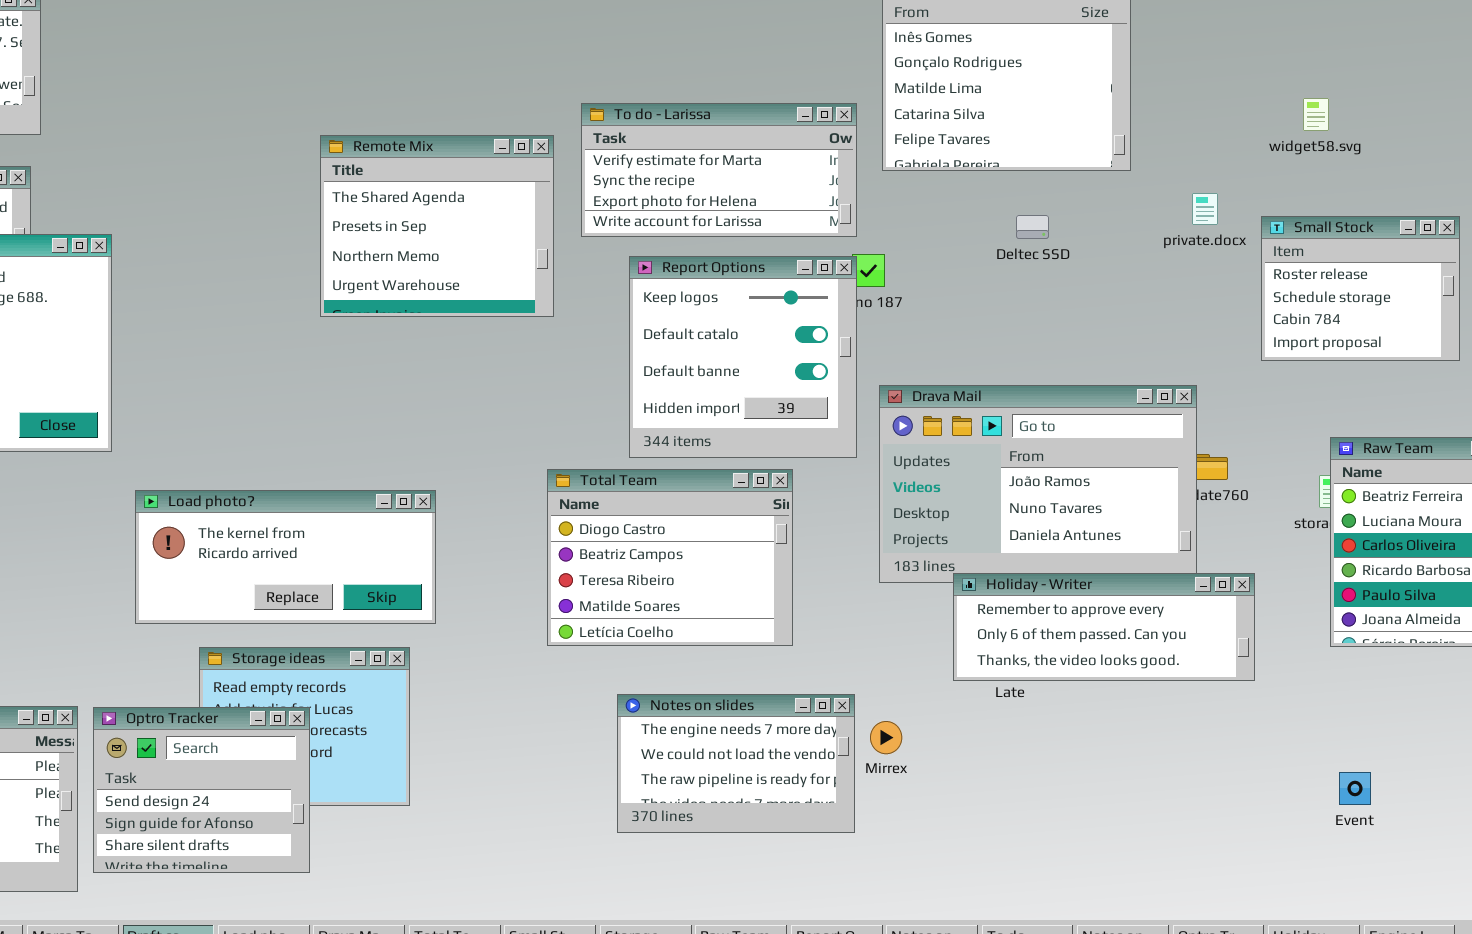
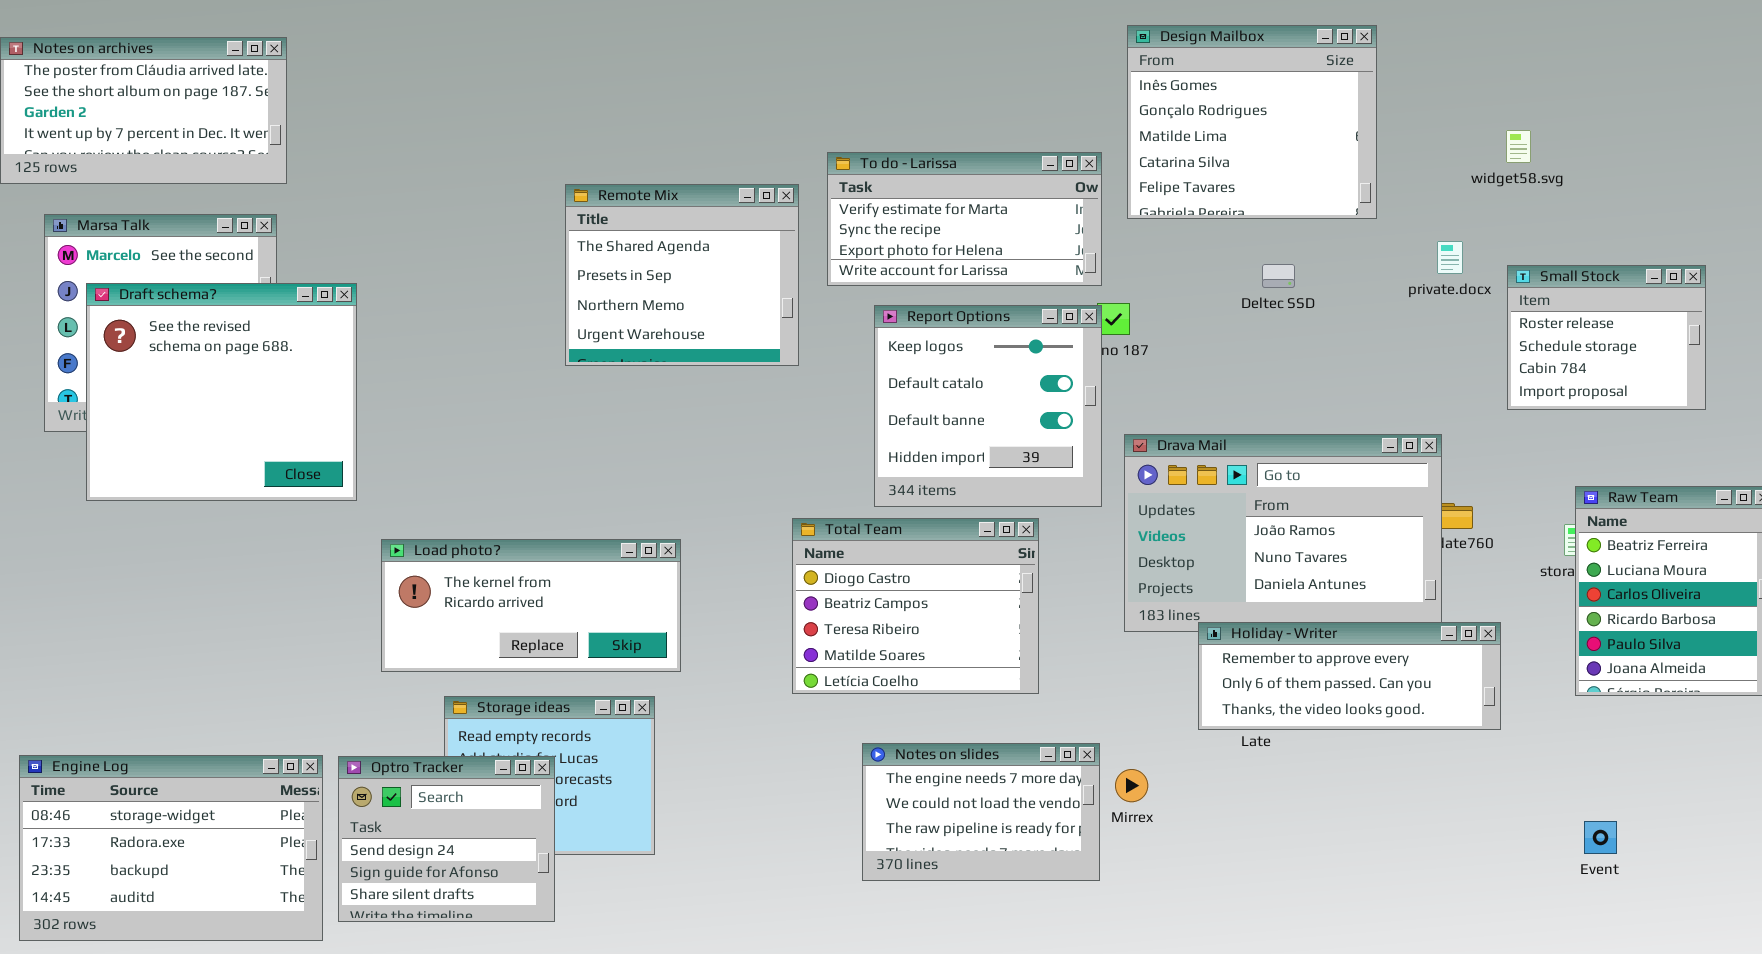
widget58.svg: [1303,98,1329,131] -> [1506,130,1531,163], moved

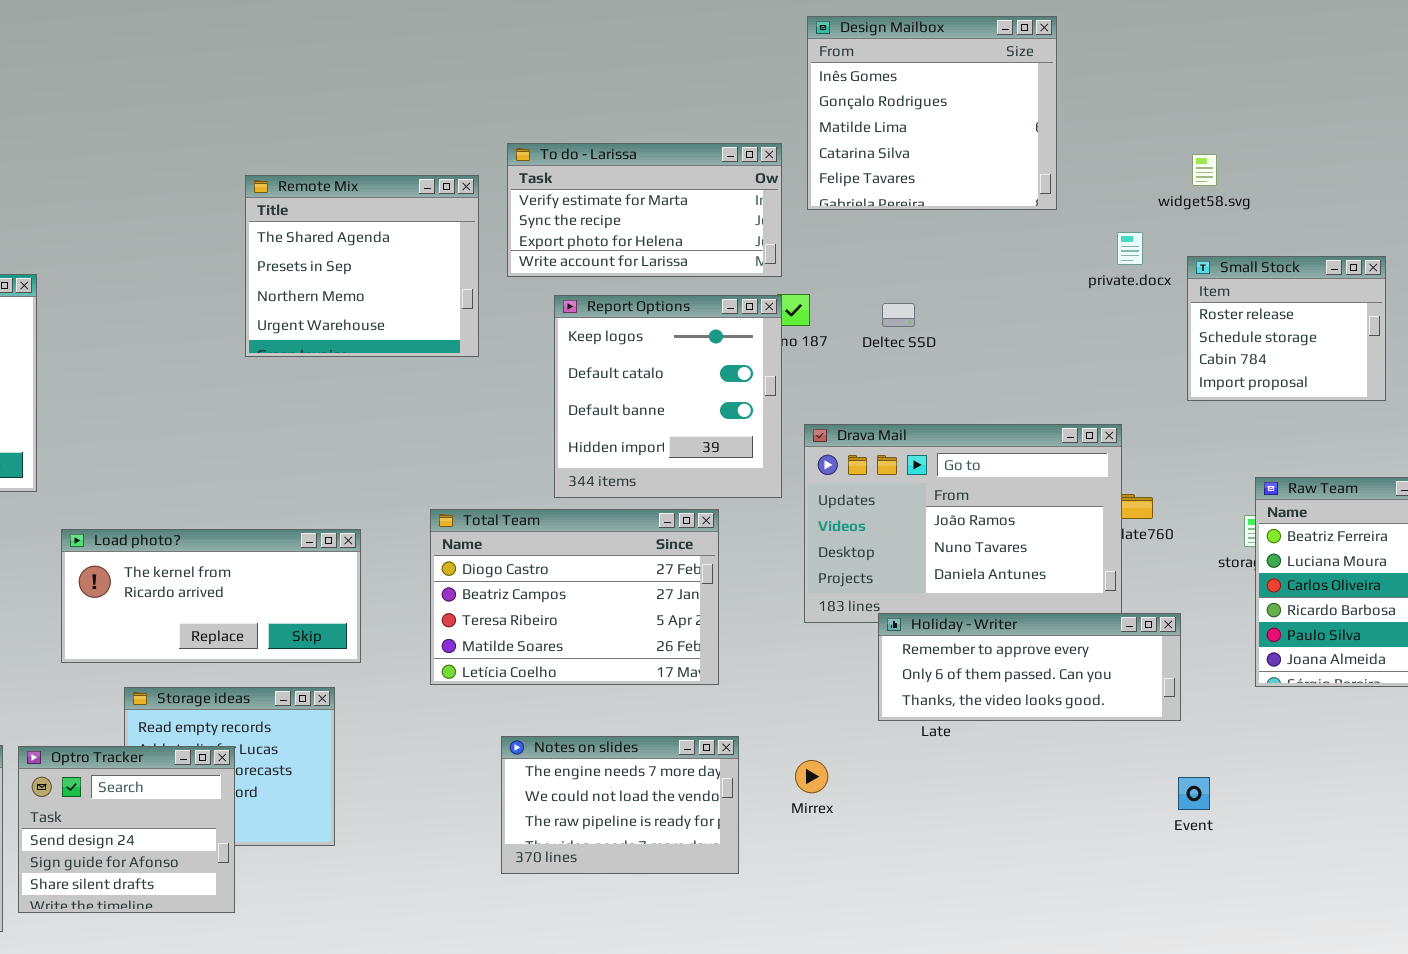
widget58.svg: [1506,130,1531,163] -> [1192,154,1217,186], moved
Deltec SSD: [1262,264,1295,288] -> [882,303,915,327], moved
Total Team: [792,518,1039,694] -> [430,509,719,685], resized
Notes on slides: [862,743,1100,881] -> [501,736,739,874], moved
Event: [1584,821,1617,854] -> [1178,777,1210,810], moved

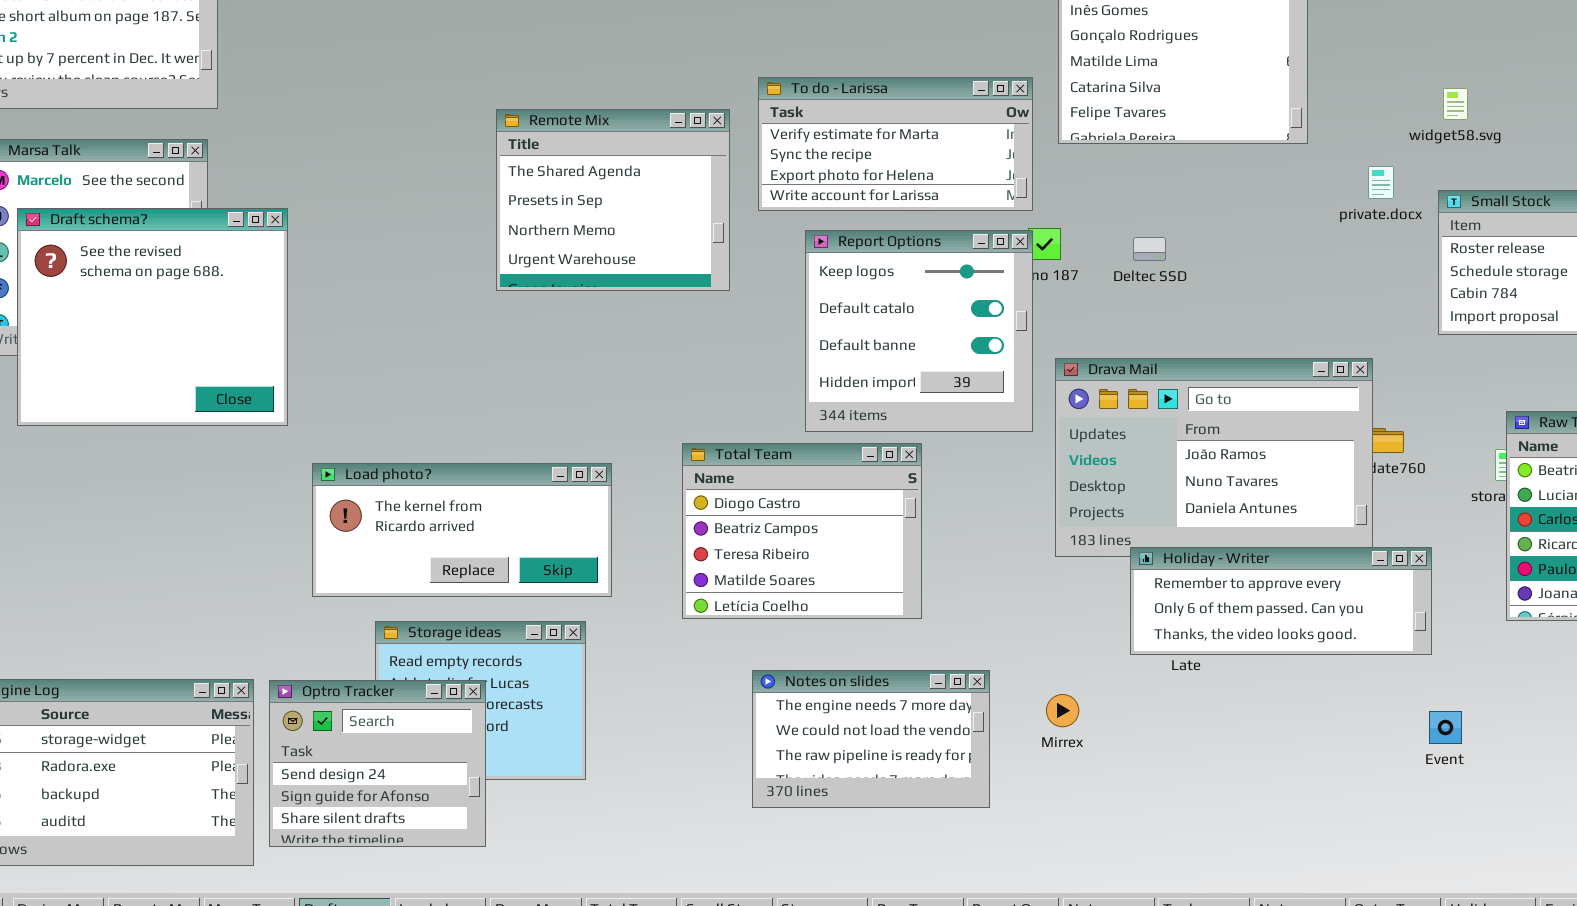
Total Team: [430,509,719,685] -> [682,443,922,619], resized

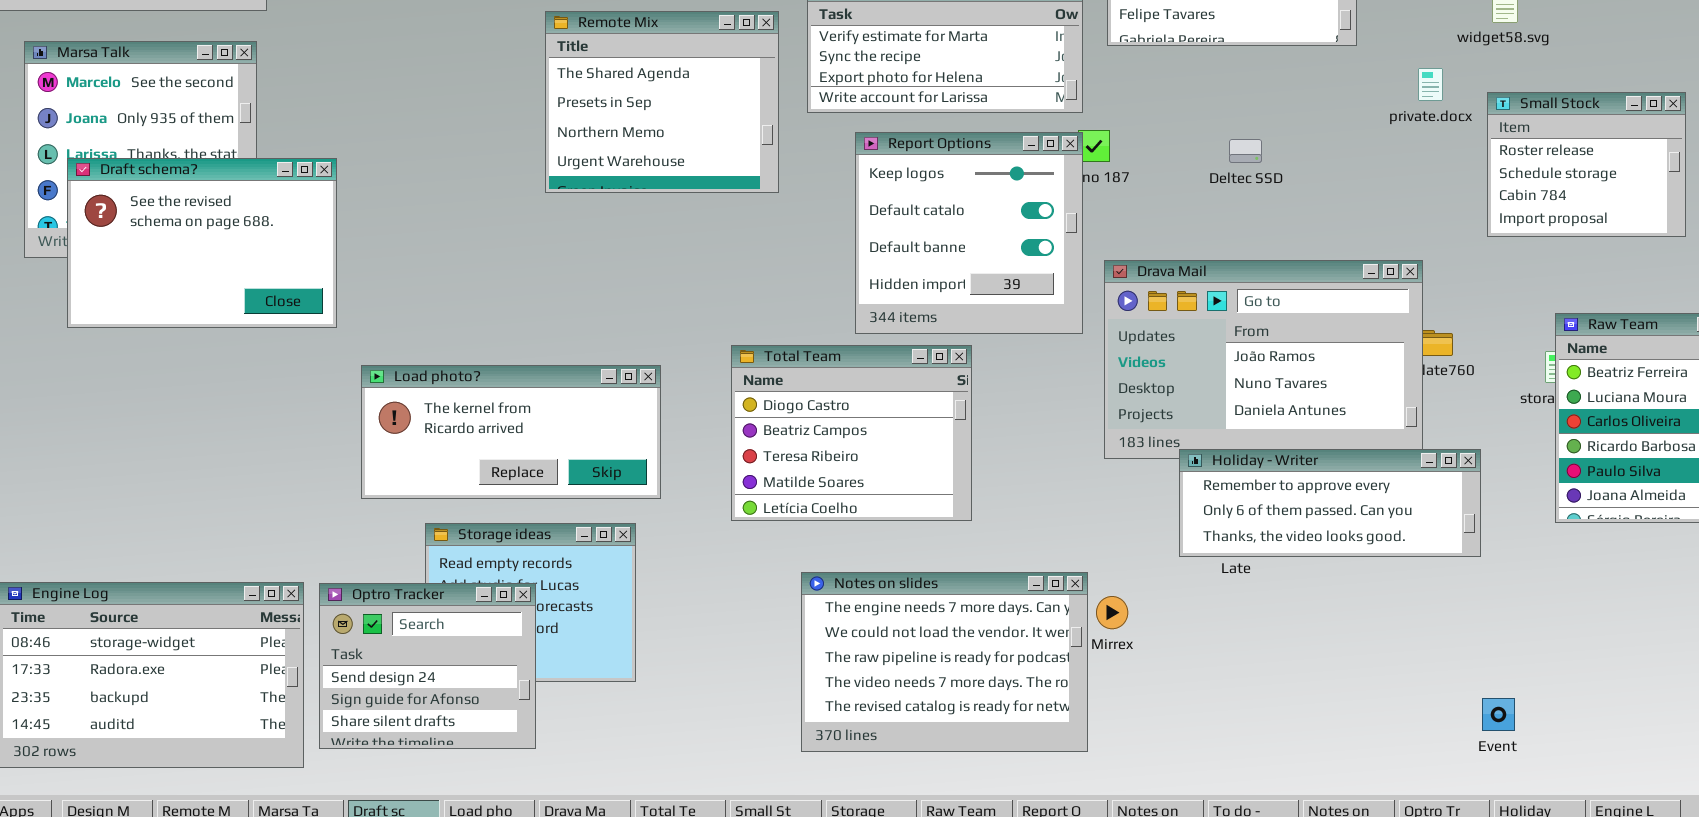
Draft schema?: [17,208,288,426] -> [67,158,337,328], resized
Deltec SSD: [1133,237,1166,261] -> [1229,139,1262,163], moved
Notes on slides: [752,670,990,808] -> [801,572,1088,752], resized
Event: [1429,711,1462,744] -> [1482,698,1515,731], moved

